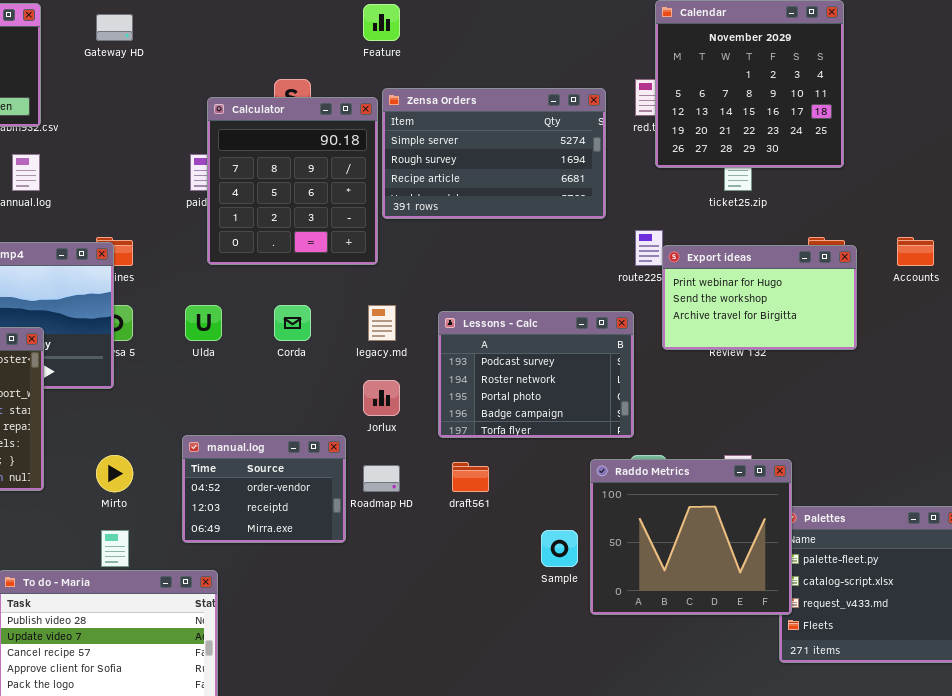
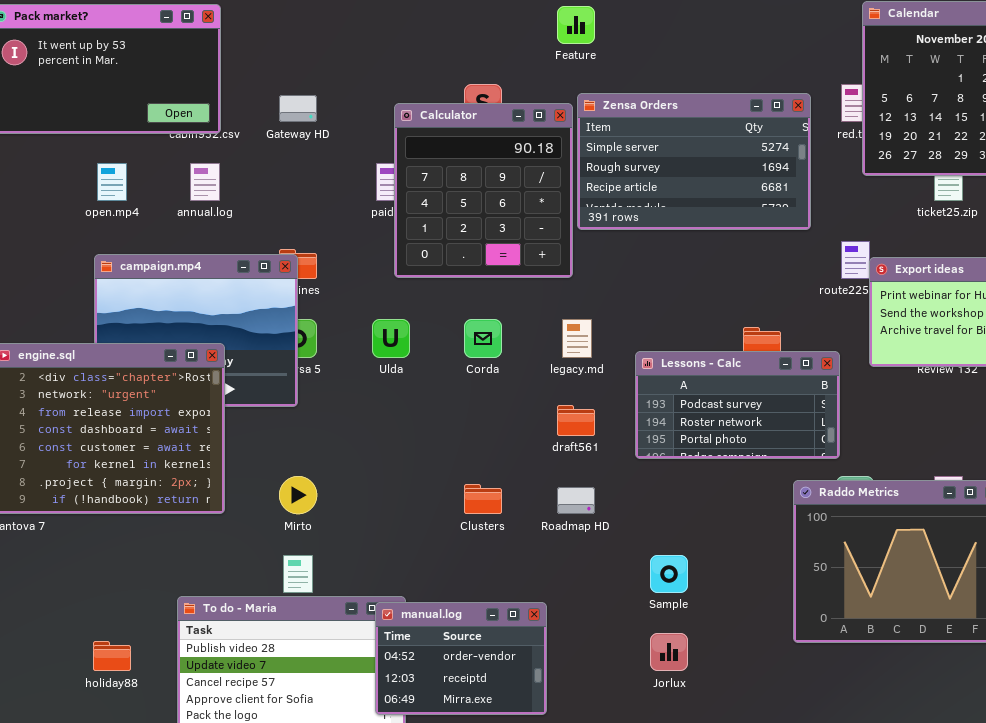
Gateway HD: [96,14,133,41] -> [279,95,317,122], moved
Lessons - Calc: [438,311,634,438] -> [635,351,840,459], resized
Jorlux: [363,380,400,416] -> [650,633,688,671], moved
manual.log: [182,435,346,543] -> [375,602,547,715], moved
draft561: [452,462,489,492] -> [557,405,595,436], moved
Sample: [541,530,578,567] -> [650,555,688,593], moved

